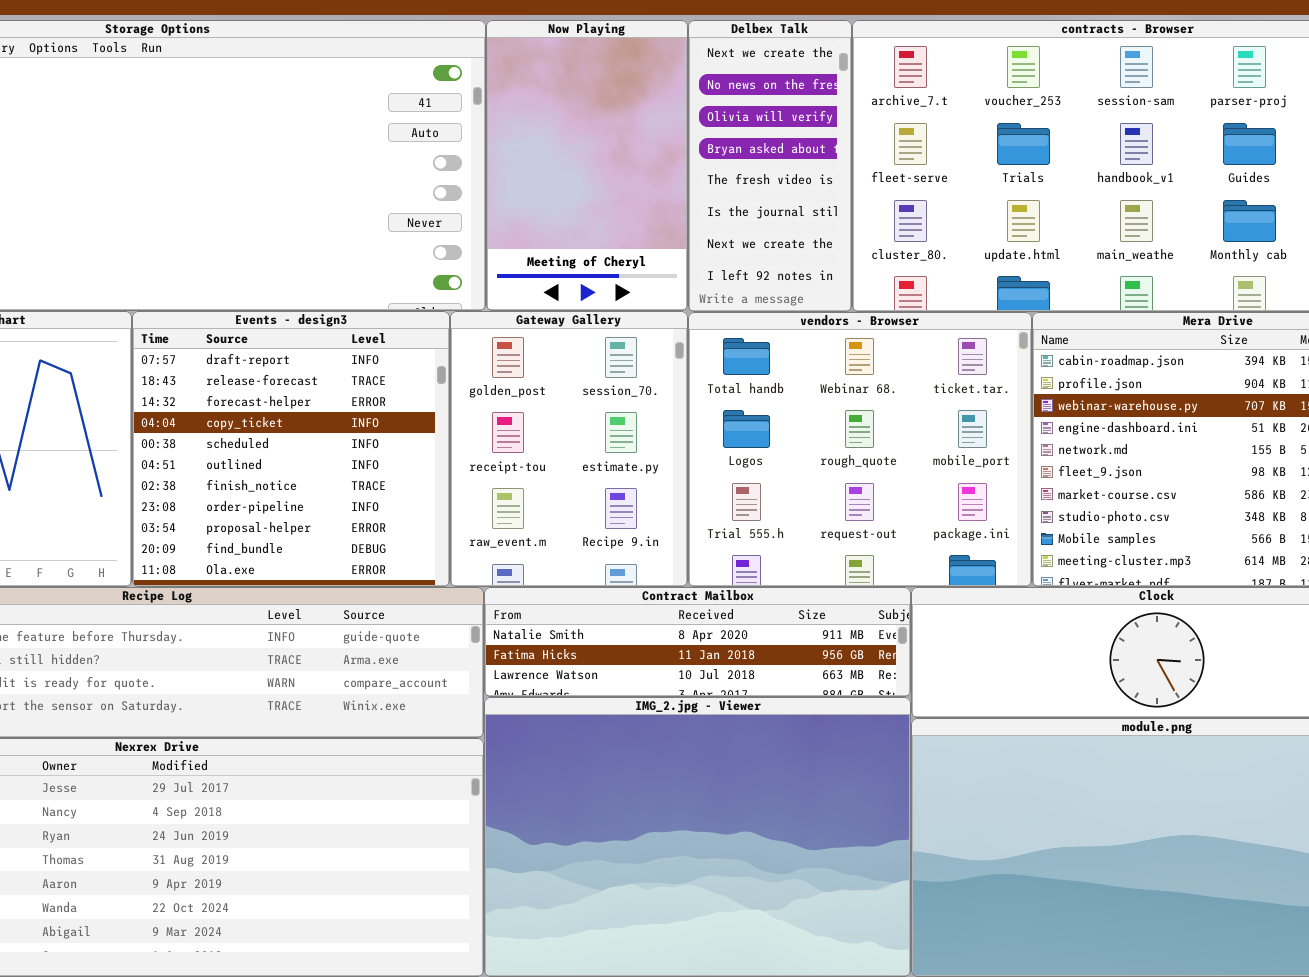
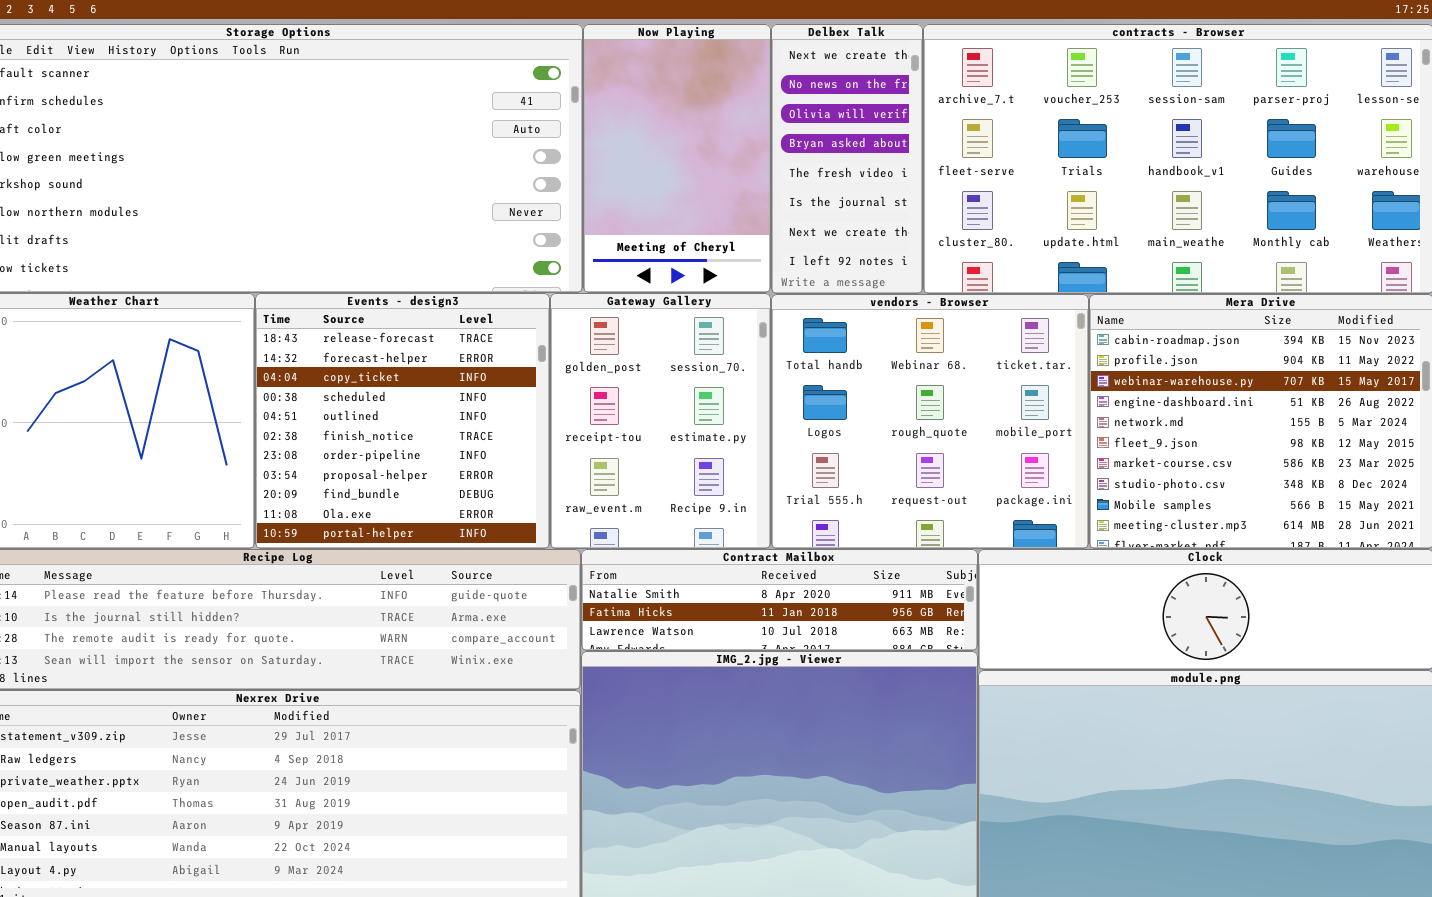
Events - design3: [132,311,450,587] -> [255,293,550,549], scrolled down 1 row

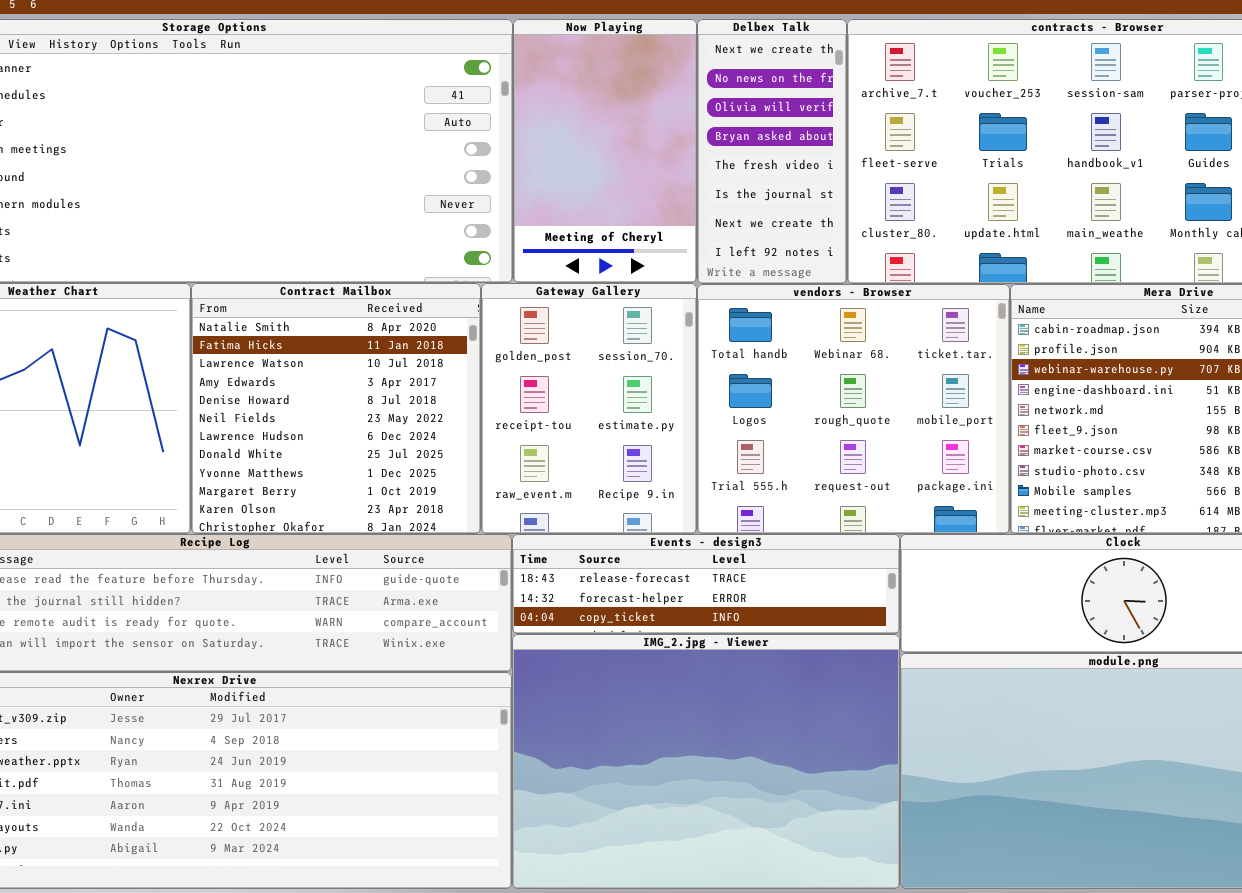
Events - design3: [255,293,550,549] -> [512,534,900,634], moved, resized
Contract Mailbox: [581,549,978,651] -> [191,283,481,534], moved, resized

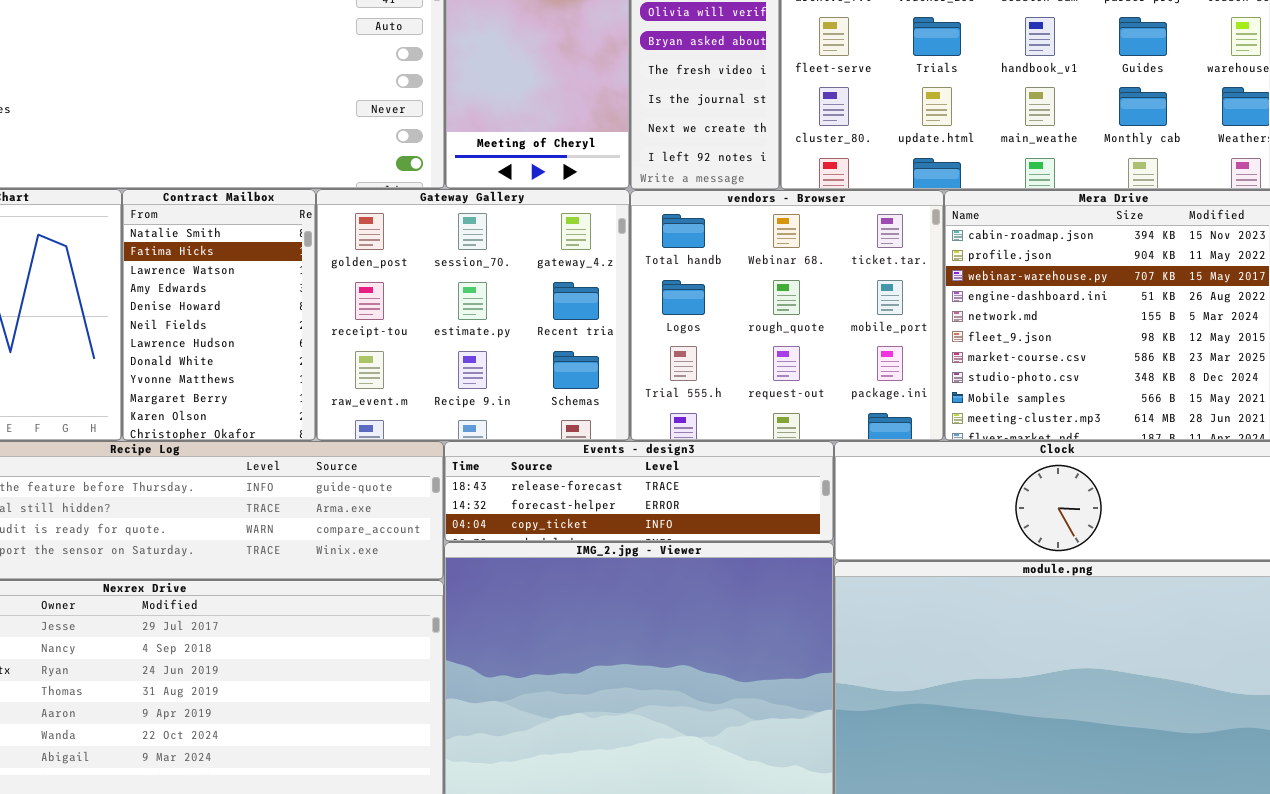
Contract Mailbox: [191,283,481,534] -> [122,189,316,441], resized
Gateway Gallery: [481,283,697,534] -> [316,189,630,441], resized

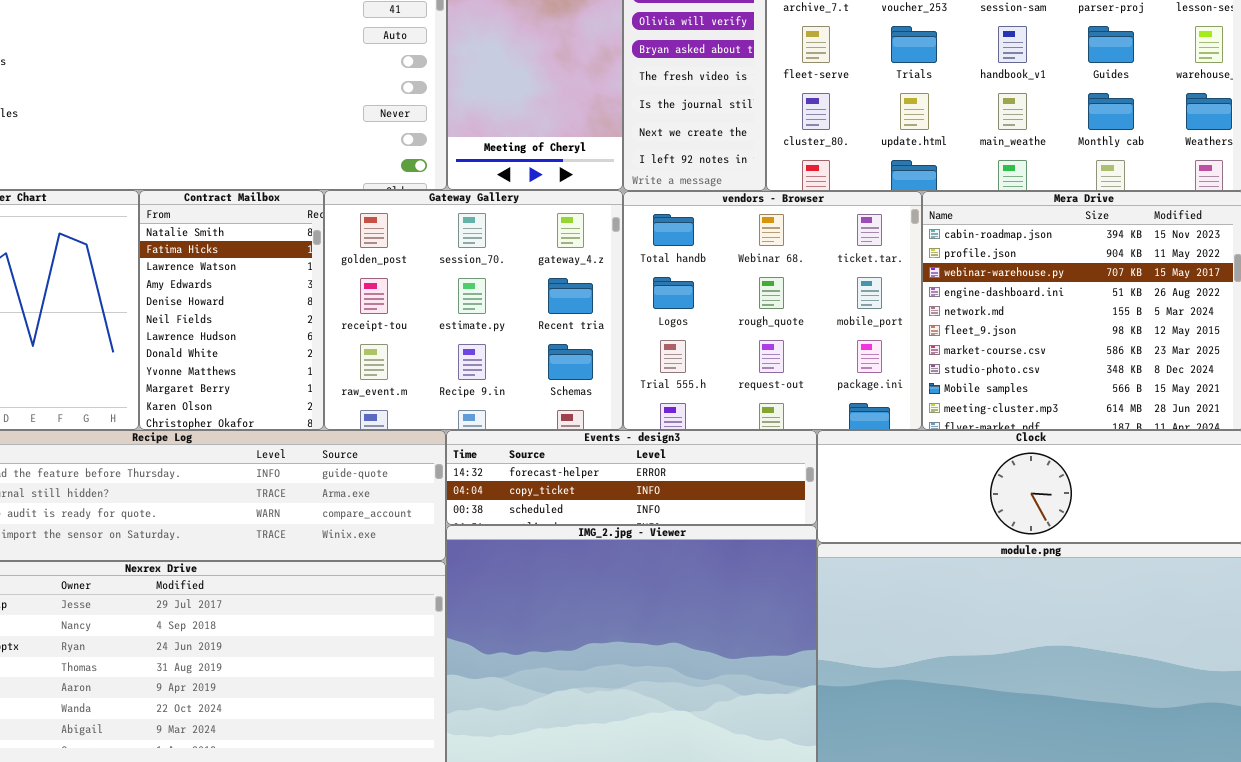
Events - design3: [444,441,834,542] -> [446,430,817,525], scrolled down 1 row

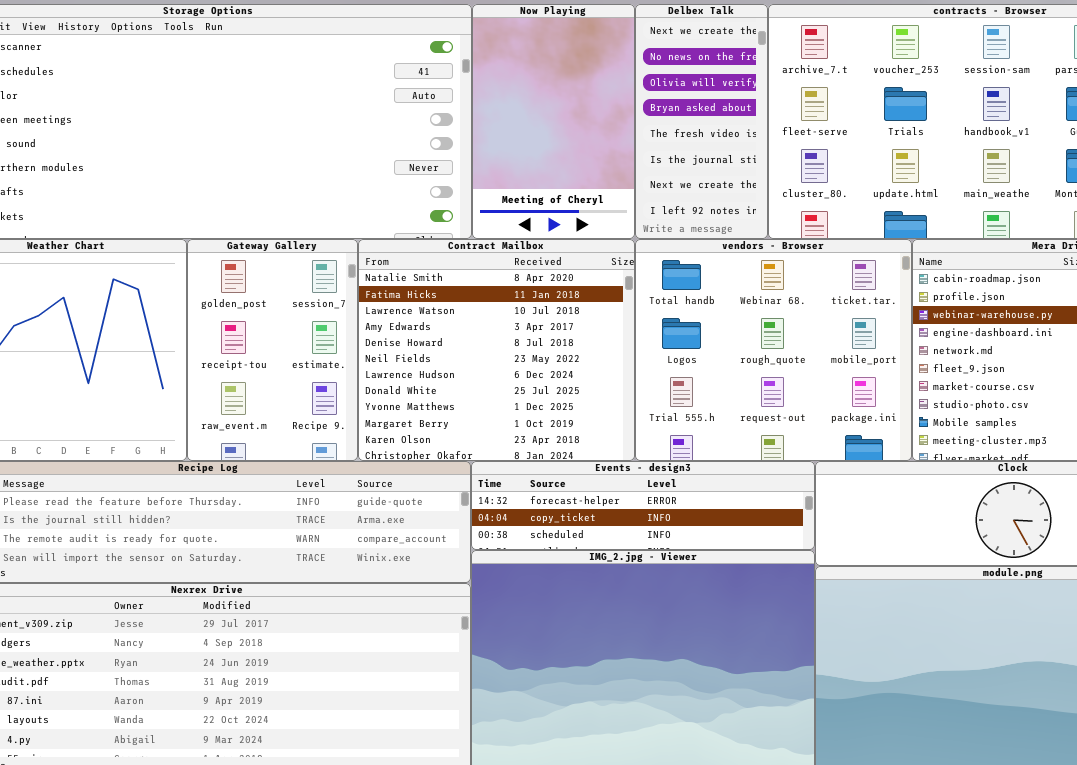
Contract Mailbox: [139,190,324,430] -> [358,239,635,461], moved, resized
Gateway Gallery: [324,190,623,430] -> [187,239,358,461], moved, resized

